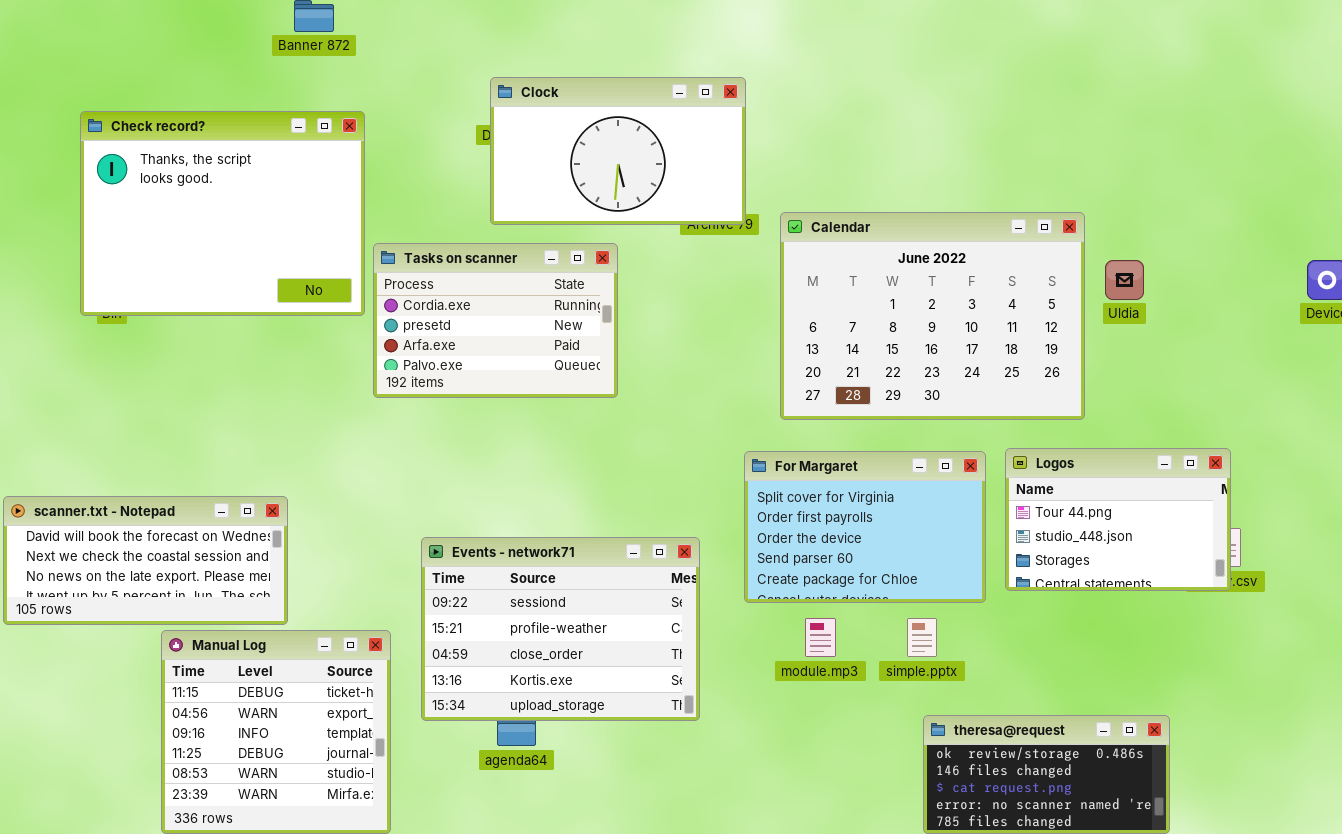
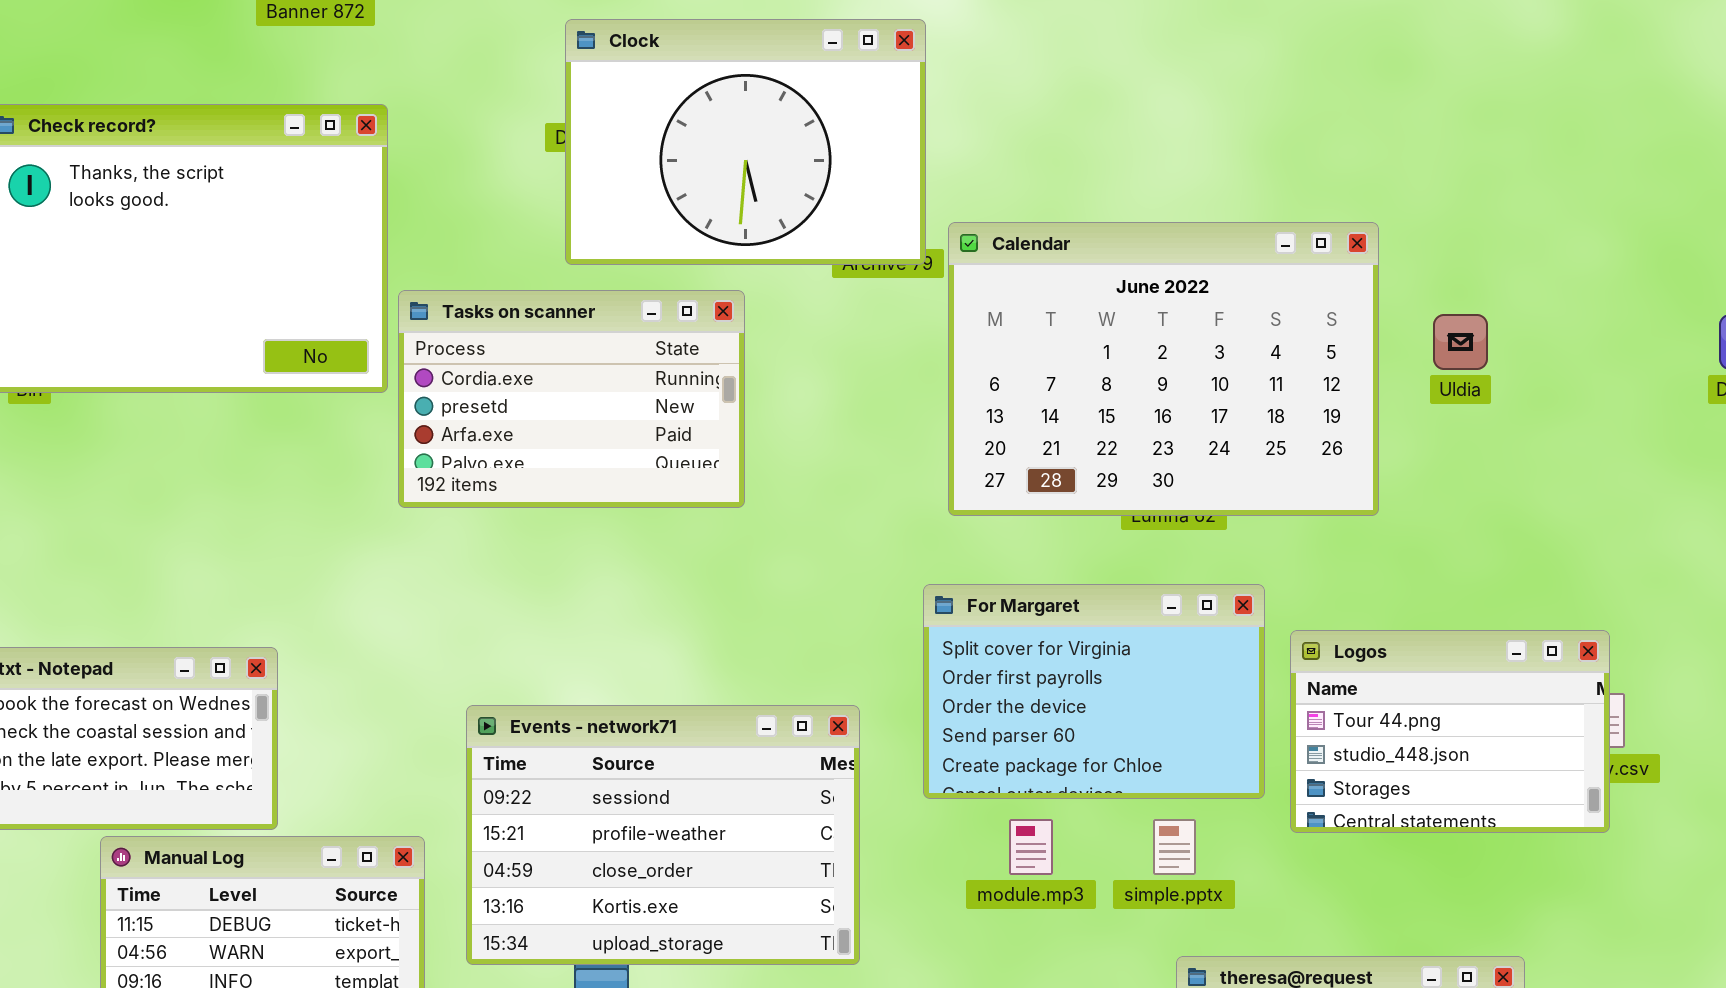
Clock: [490,77,746,225] -> [565,19,926,265], resized
Calendar: [780,212,1085,420] -> [948,222,1379,516], moved
Logos: [1005,448,1231,591] -> [1290,630,1610,833], moved

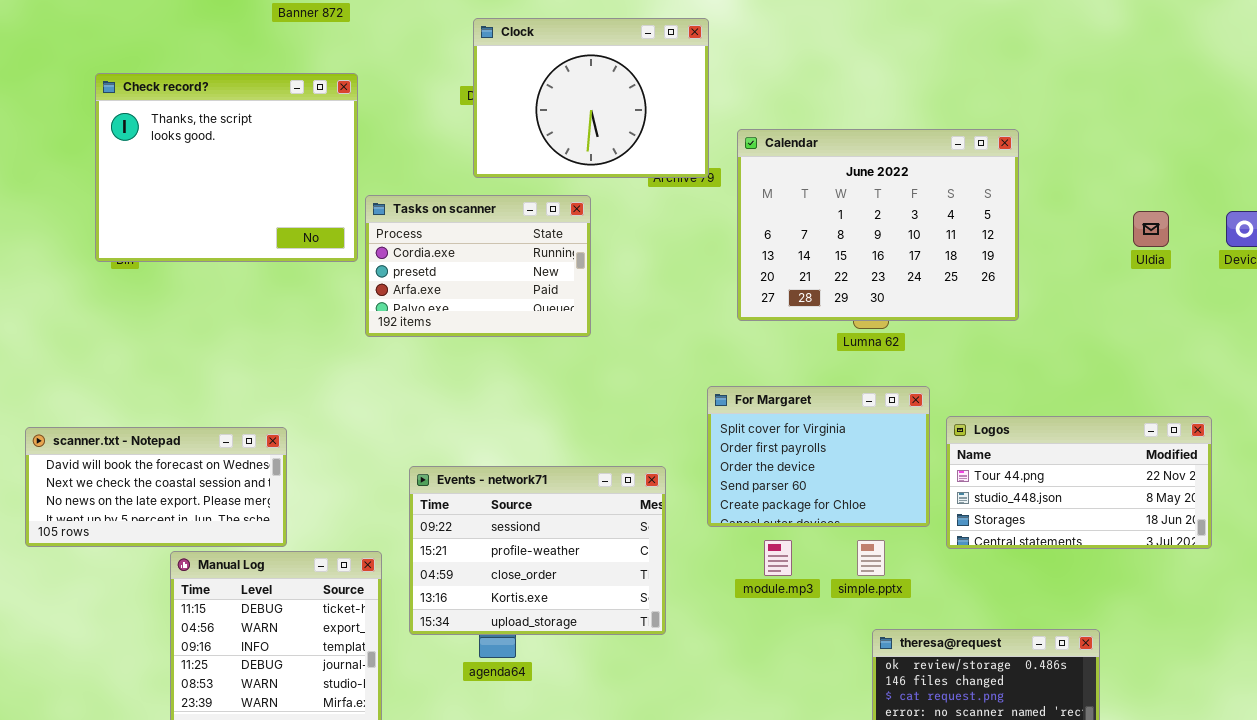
Calendar: [948,222,1379,516] -> [737,129,1019,321], moved
Uldia: [1433,314,1488,370] -> [1133,211,1169,247], moved
Logos: [1290,630,1610,833] -> [946,416,1212,549], resized

